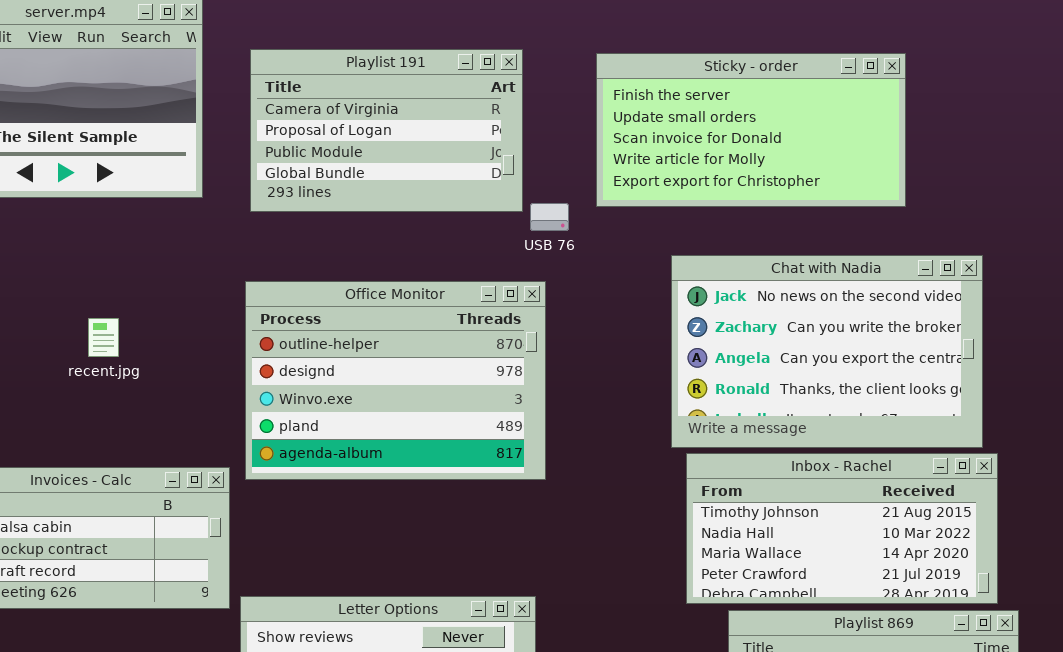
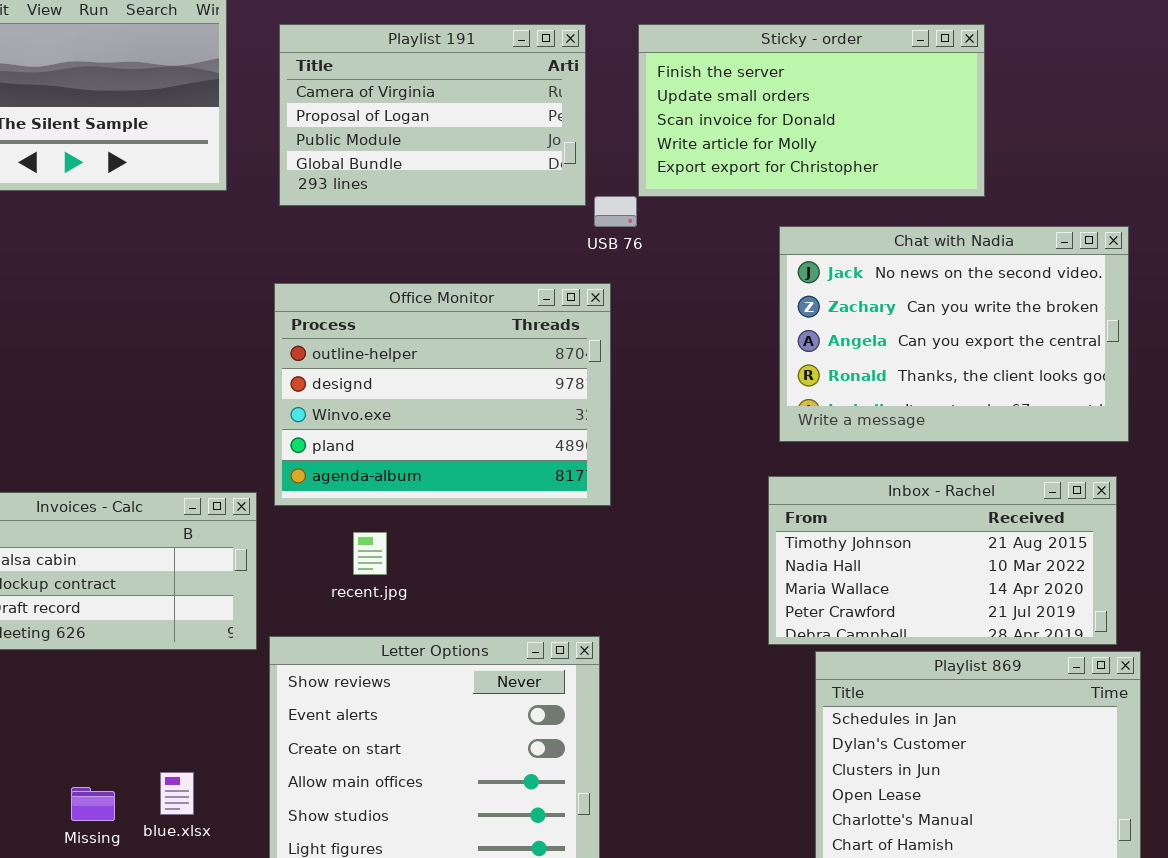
Sticky - order: [596,53,906,207] -> [638,24,985,197], moved
Chat with Nadia: [671,255,983,448] -> [779,226,1129,442], moved
recent.jpg: [88,318,119,357] -> [353,532,387,575], moved

